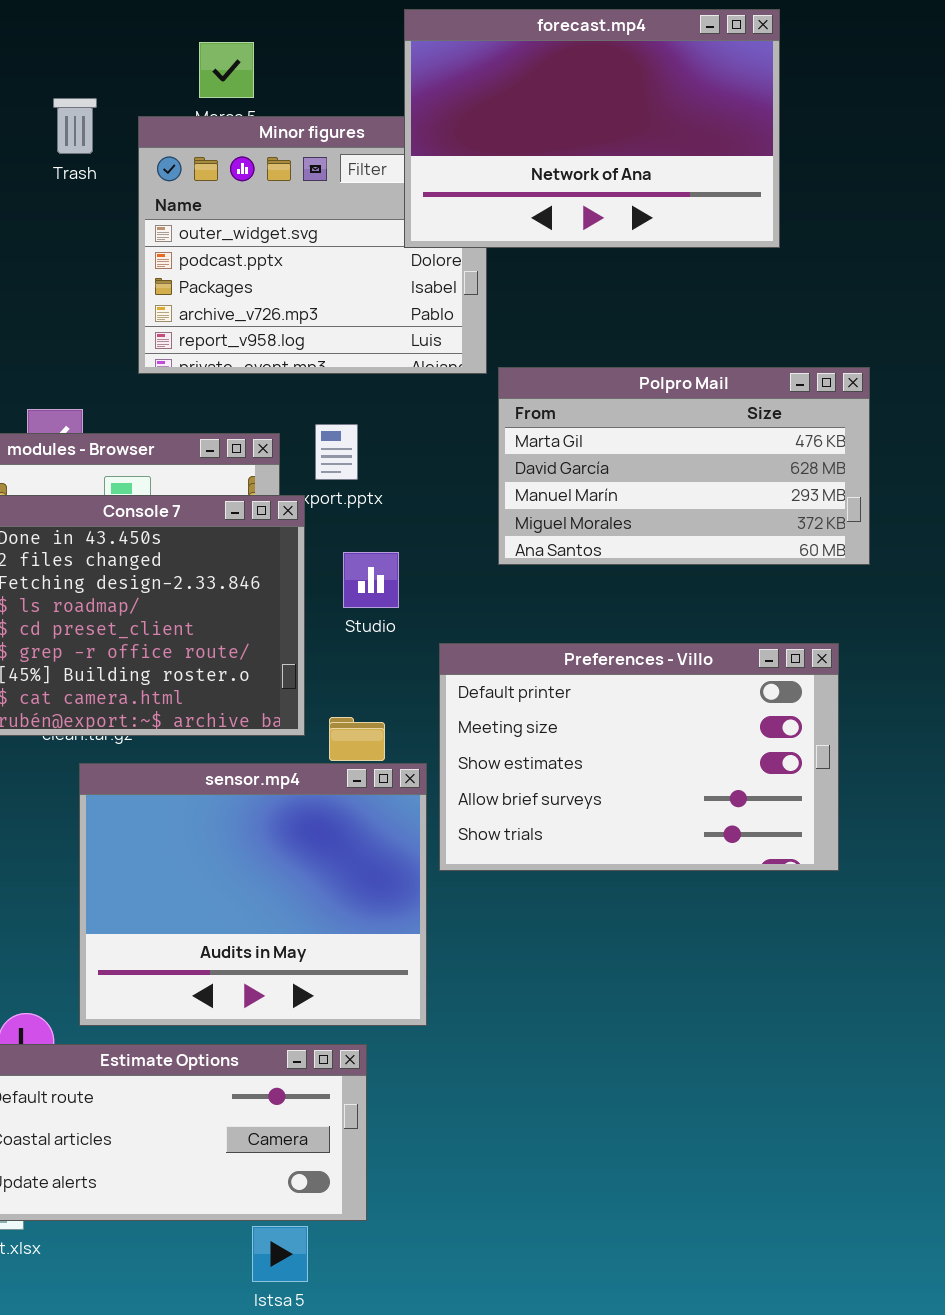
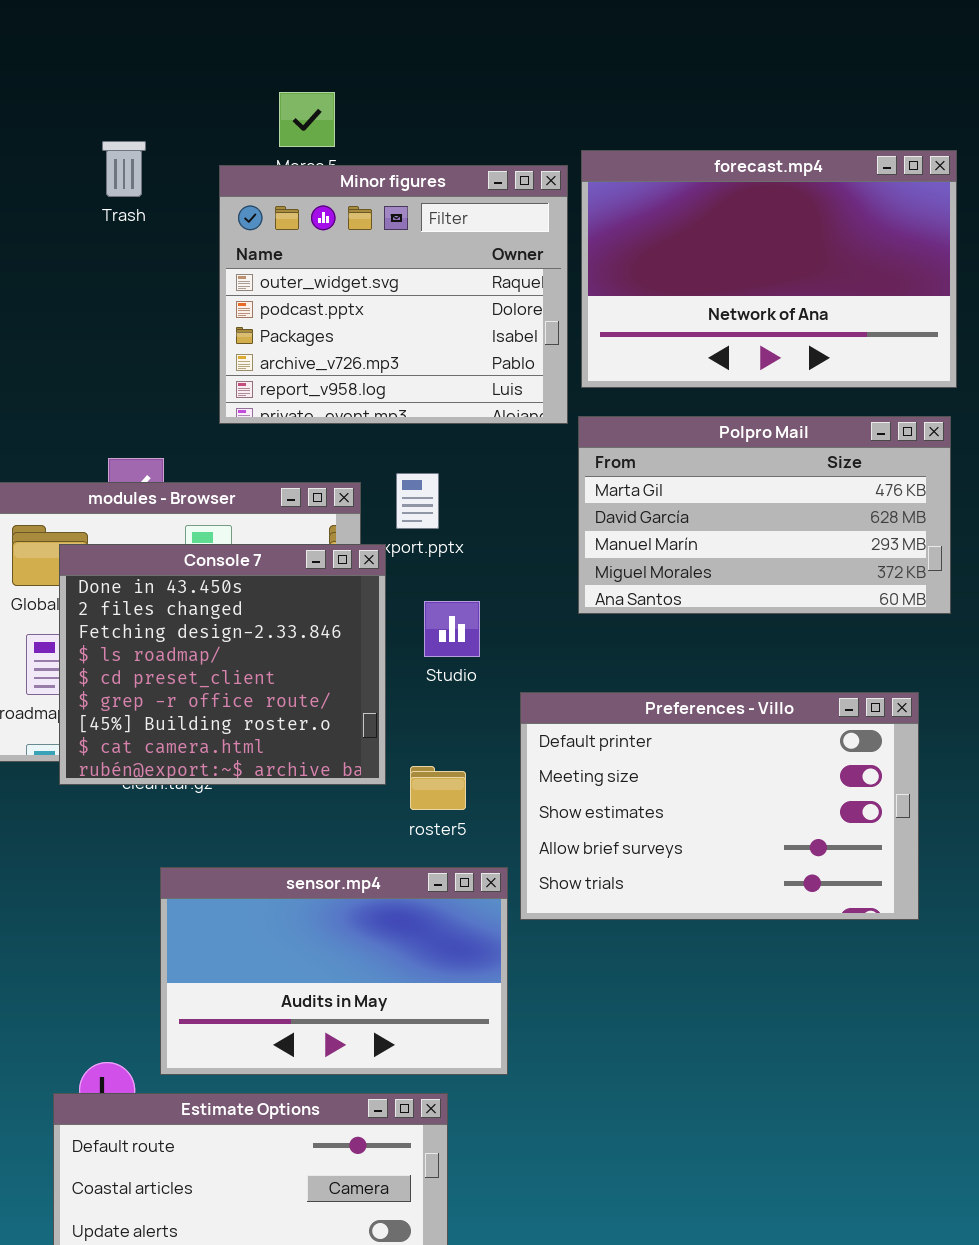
forecast.mp4: [404,9,780,248] -> [581,150,957,388], moved
Trash: [53,98,97,154] -> [102,141,146,197], moved
sensor.mp4: [79,763,427,1026] -> [160,867,508,1075], resized

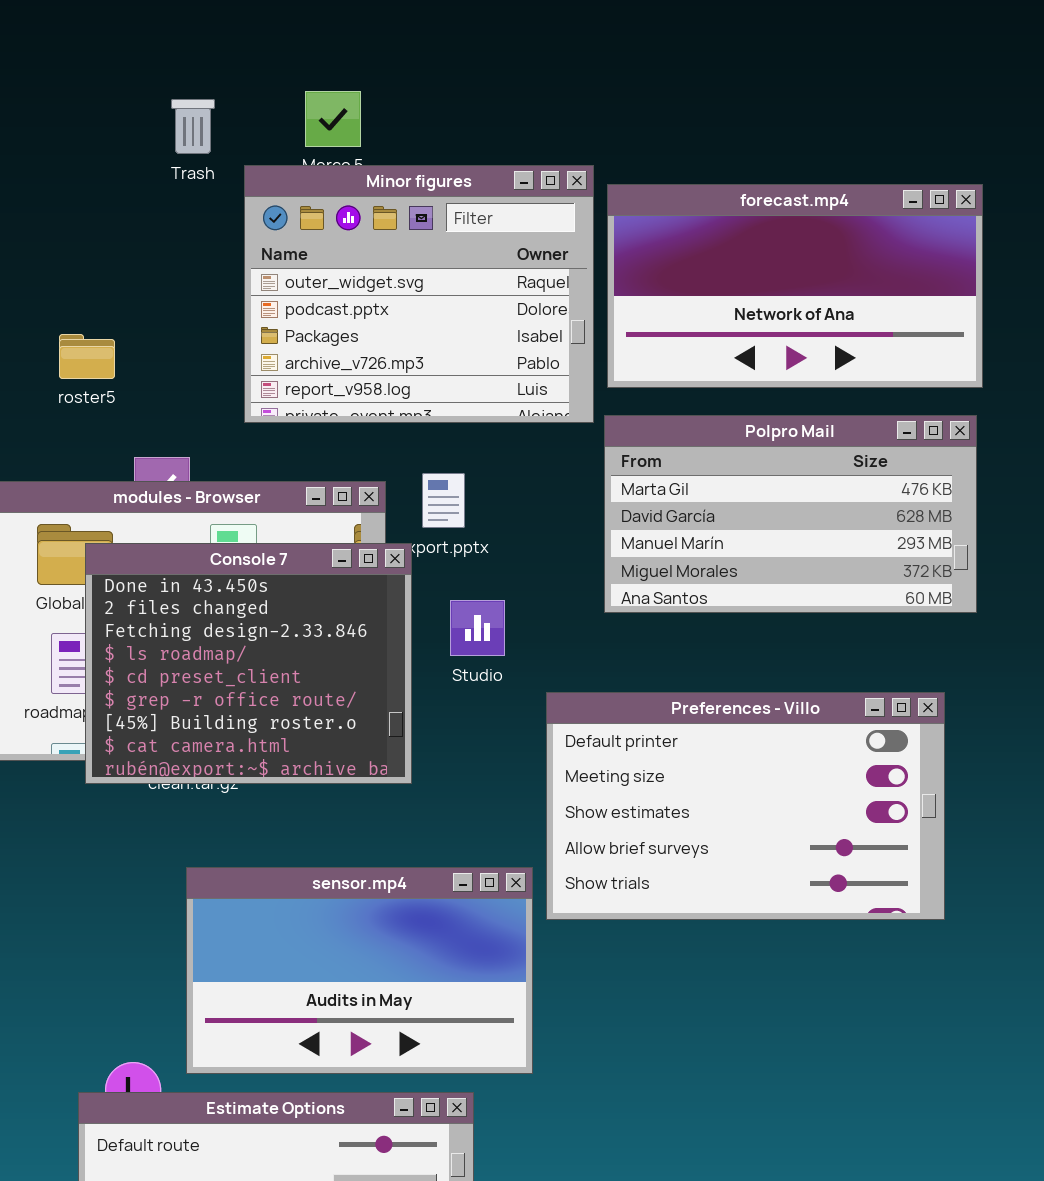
Trash: [102,141,146,197] -> [171,99,215,154], moved
forecast.mp4: [581,150,957,388] -> [607,184,983,388], resized
roster5: [410,766,466,810] -> [59,334,115,379], moved

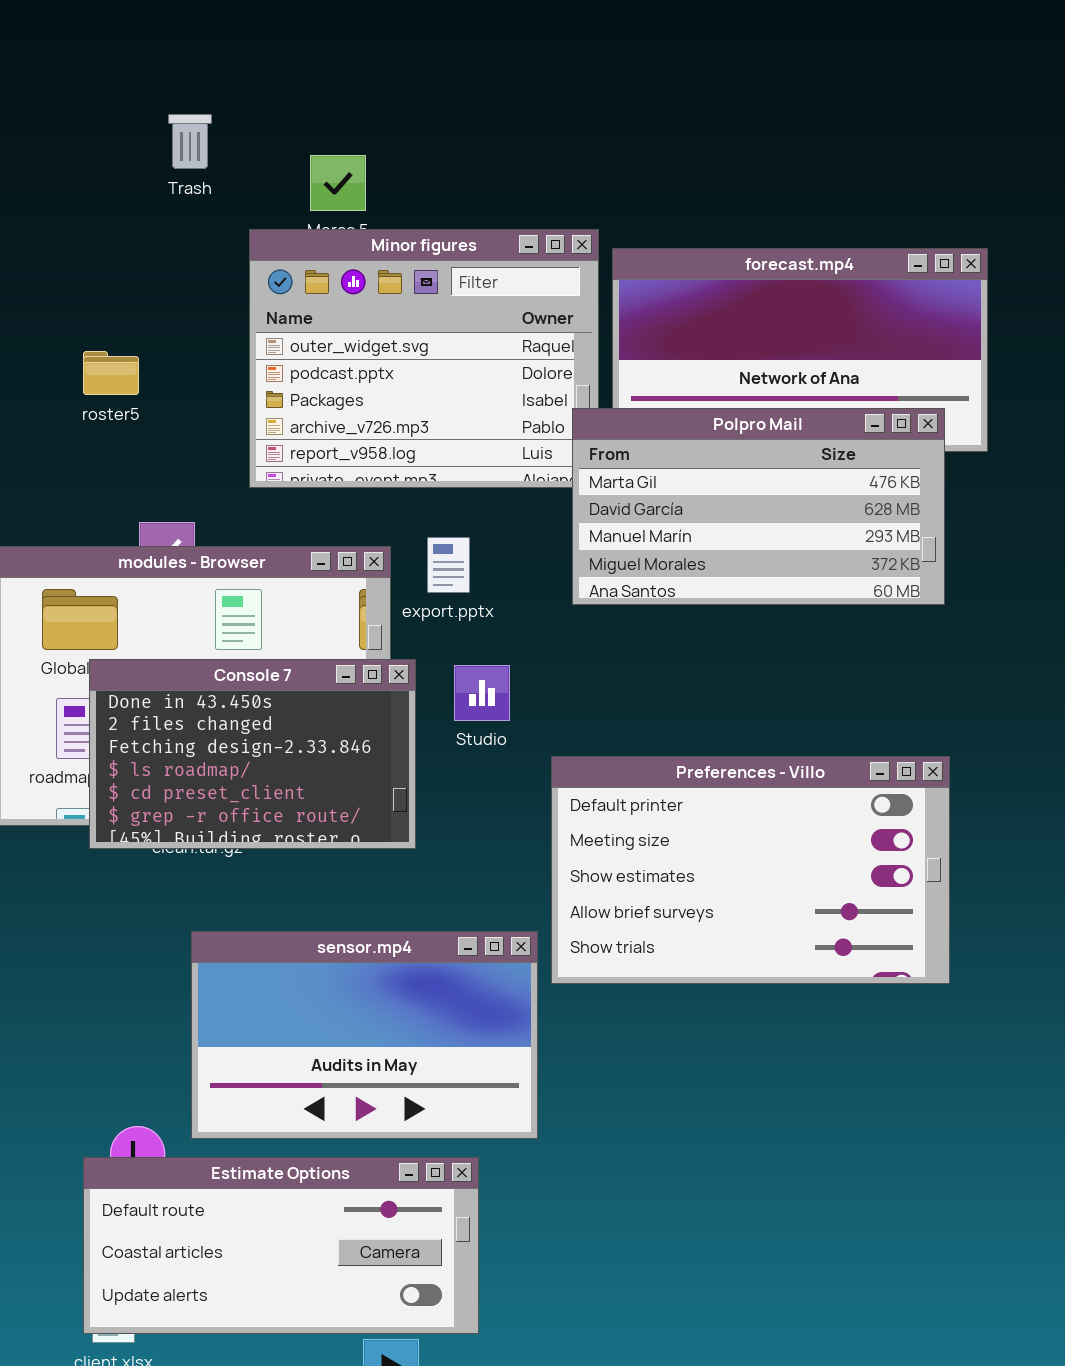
Trash: [171,99,215,154] -> [168,114,212,169], moved
roster5: [59,334,115,379] -> [83,351,139,395], moved
Polpro Mail: [604,415,977,613] -> [572,408,945,605], moved
Console 7: [85,543,412,784] -> [89,659,416,849], resized

